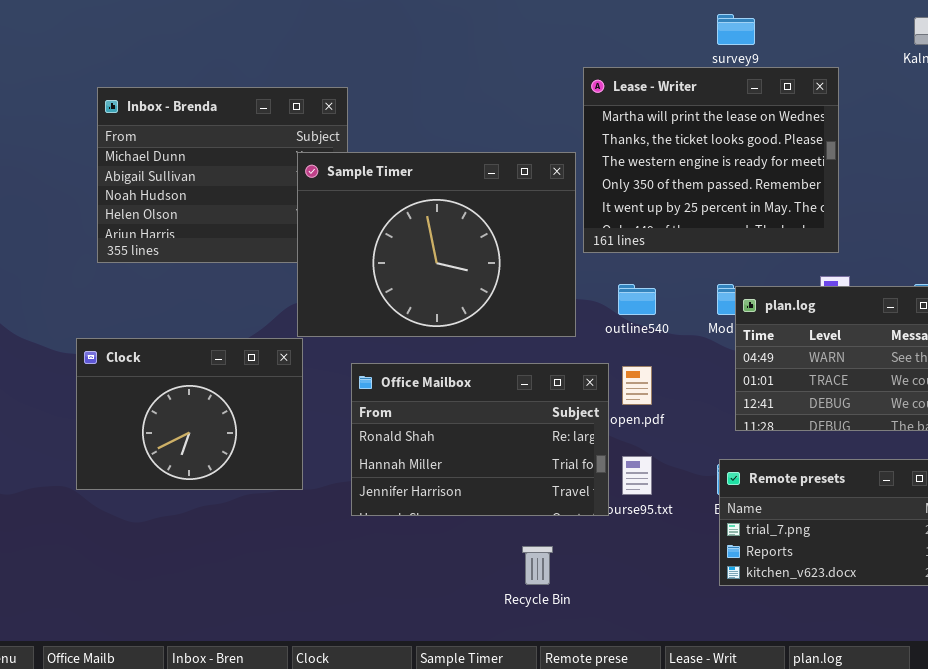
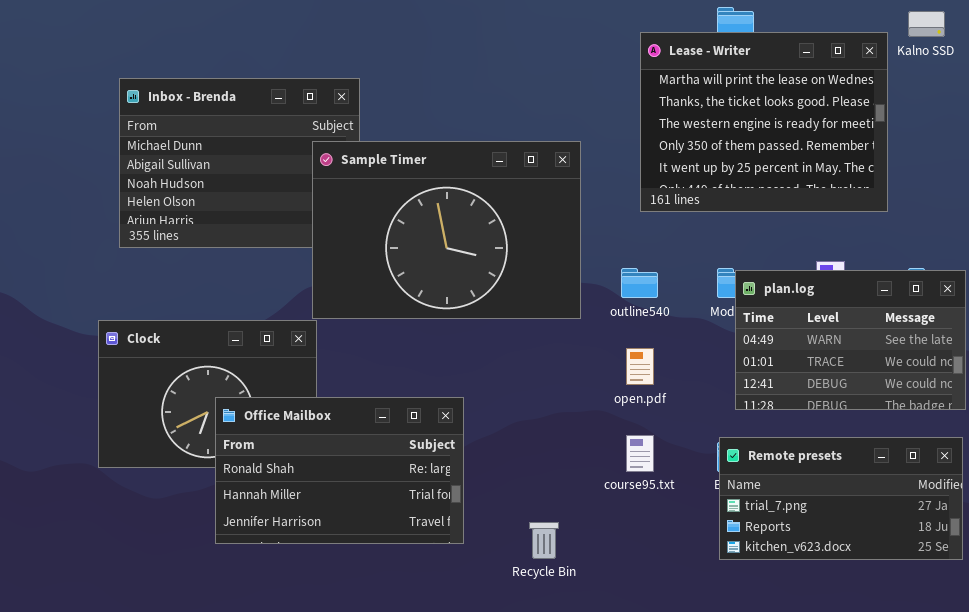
Lease - Writer: [583,67,839,253] -> [640,32,888,212], moved
Office Mailbox: [351,363,609,516] -> [215,397,464,544], moved

